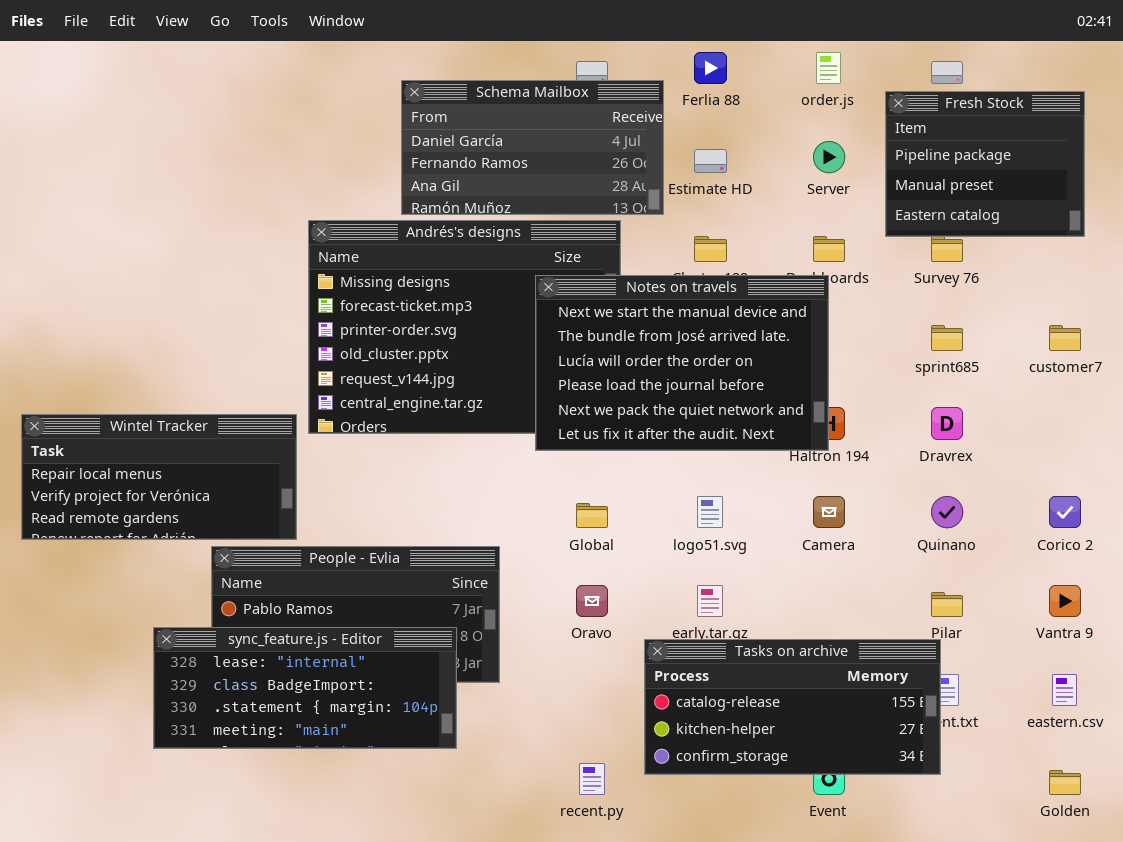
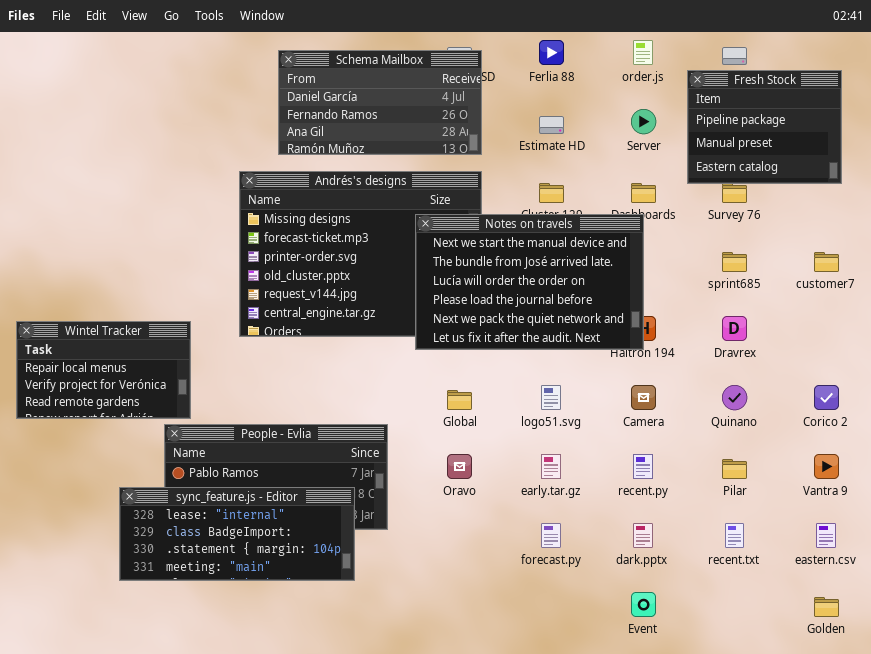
Schema Mailbox: [401,80,664,215] -> [278,50,482,155], moved
Wintel Tracker: [21,414,297,540] -> [16,321,191,419], resized
Tasks on archive: [644,639,941,775] -> none, closed
recent.py: [579,763,605,795] -> [633,454,653,479], moved

